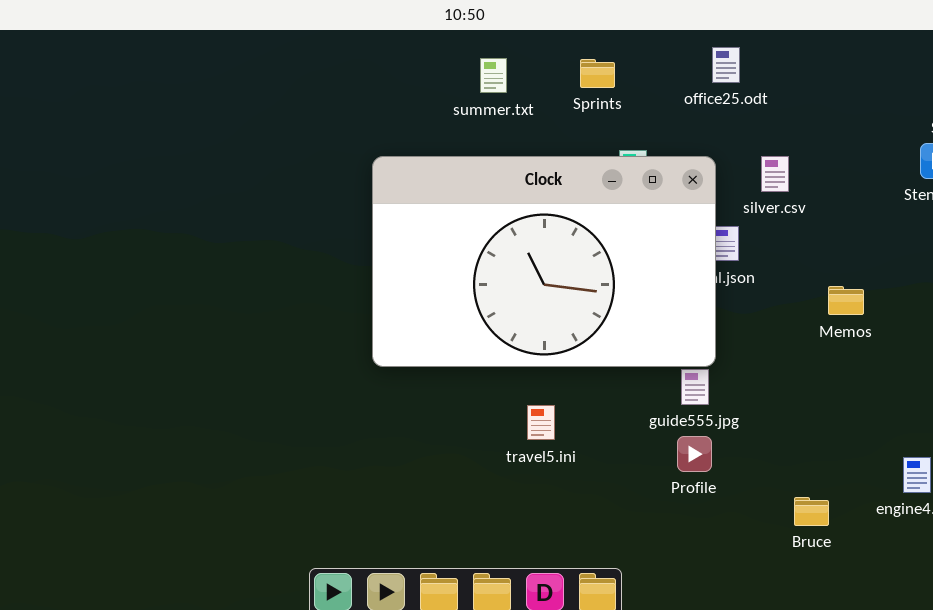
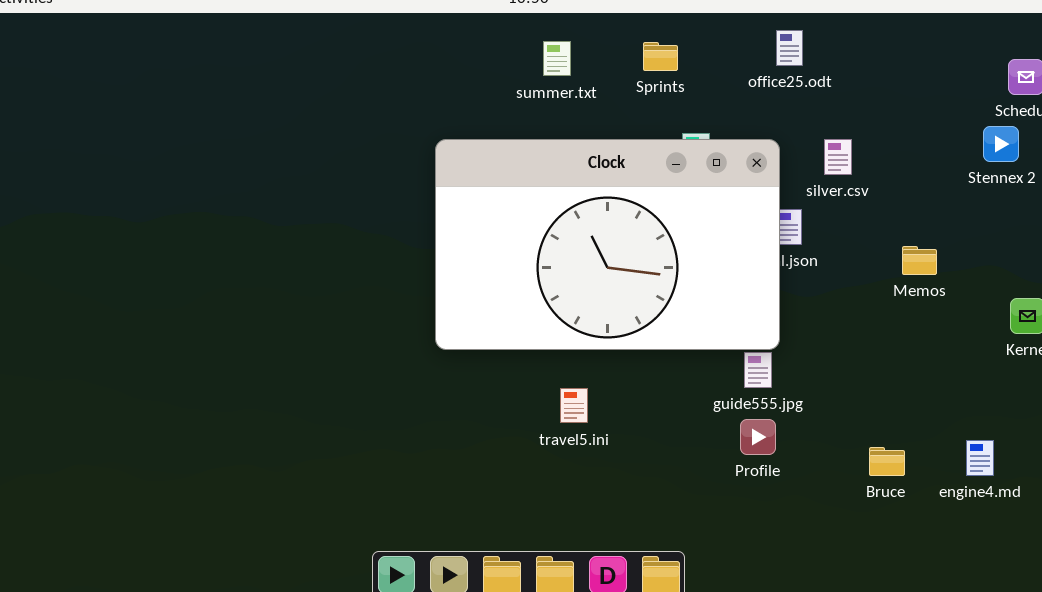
Memos: [828,286,864,315] -> [902,246,937,275], moved
travel5.ini: [527,405,555,440] -> [560,388,588,423], moved
Bruce: [794,497,829,526] -> [869,447,905,476], moved

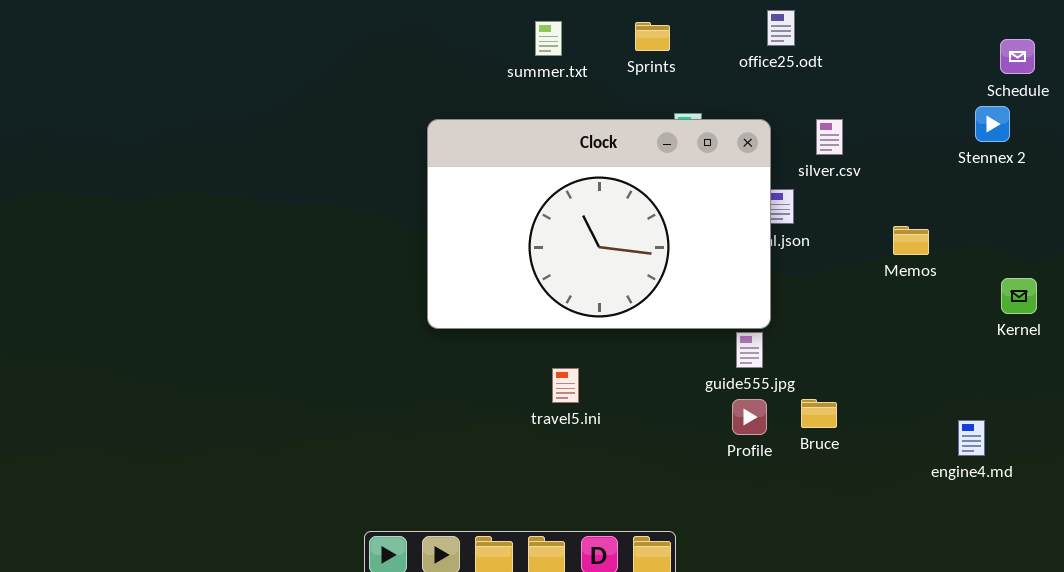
Bruce: [869,447,905,476] -> [801,399,837,428], moved

